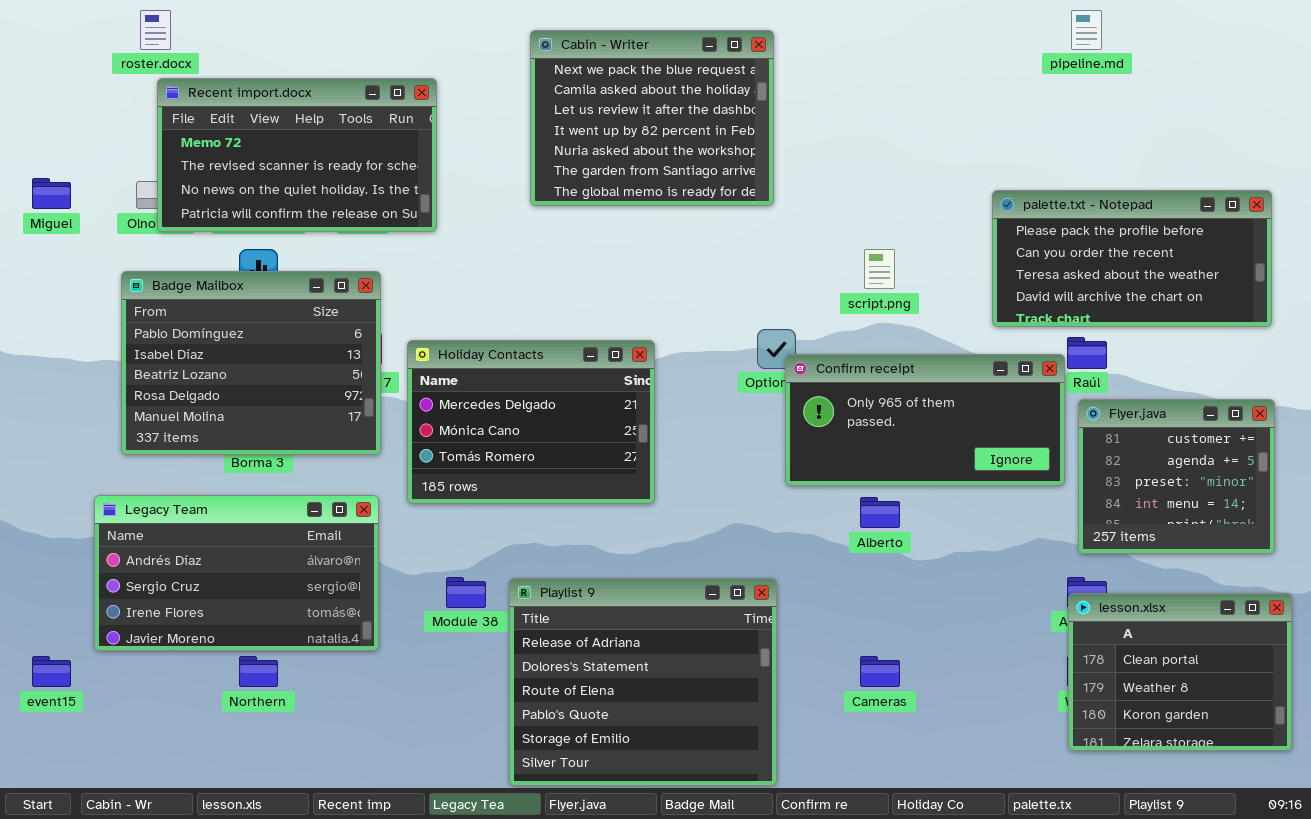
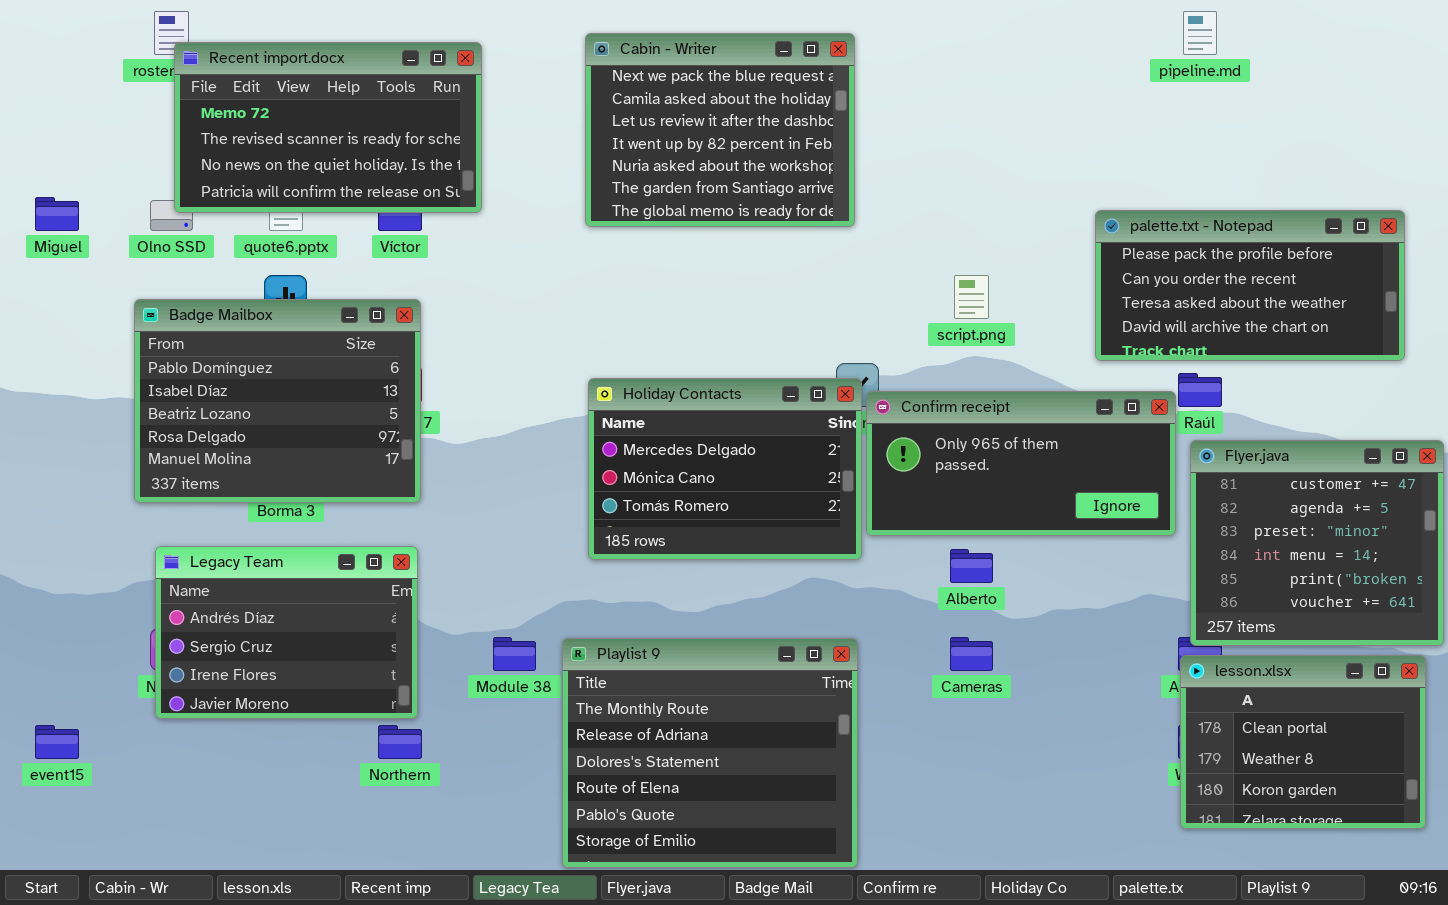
Recent import.docx: [157,78,437,232] -> [174,42,482,213], moved
Holiday Contacts: [407,340,655,504] -> [588,378,862,560], moved
Flyer.java: [1078,399,1275,554] -> [1190,440,1444,646], resized
Legacy Team: [94,495,379,651] -> [155,546,418,719], resized
Playlist 9: [509,578,777,786] -> [562,638,858,868], scrolled up 1 row
Northern: [239,656,278,687] -> [378,725,422,759], moved
Cameras: [860,656,900,687] -> [950,637,993,671], moved

